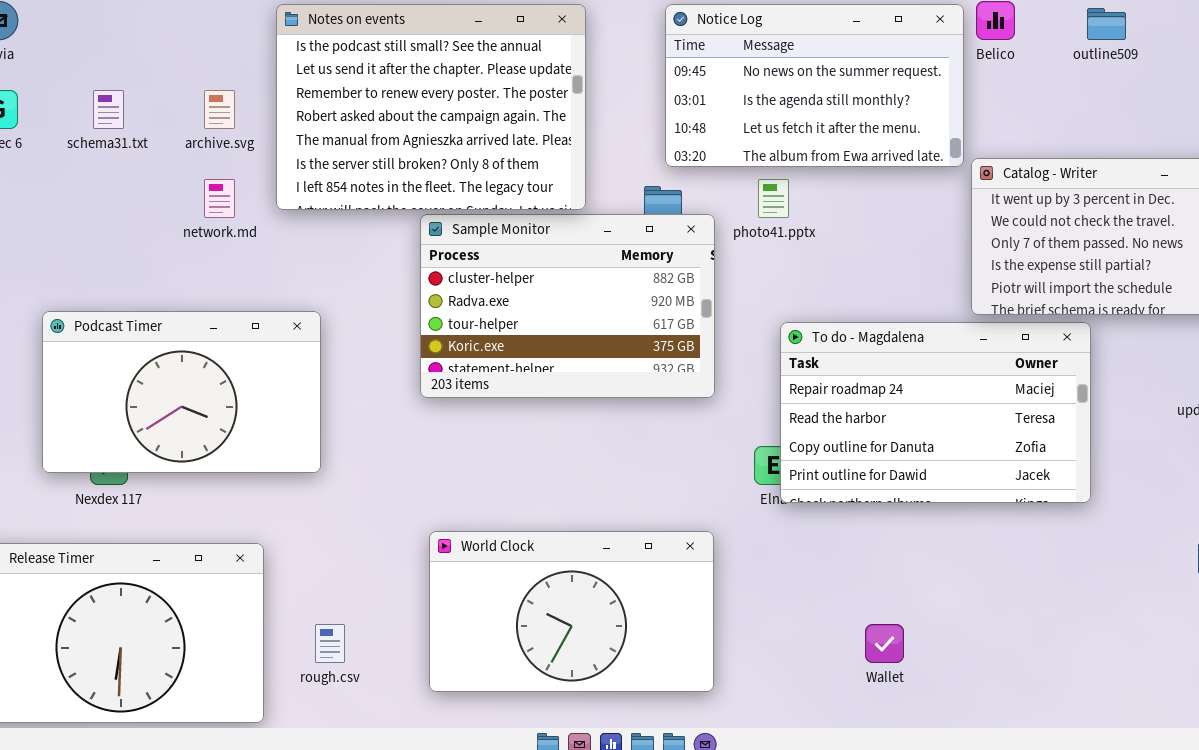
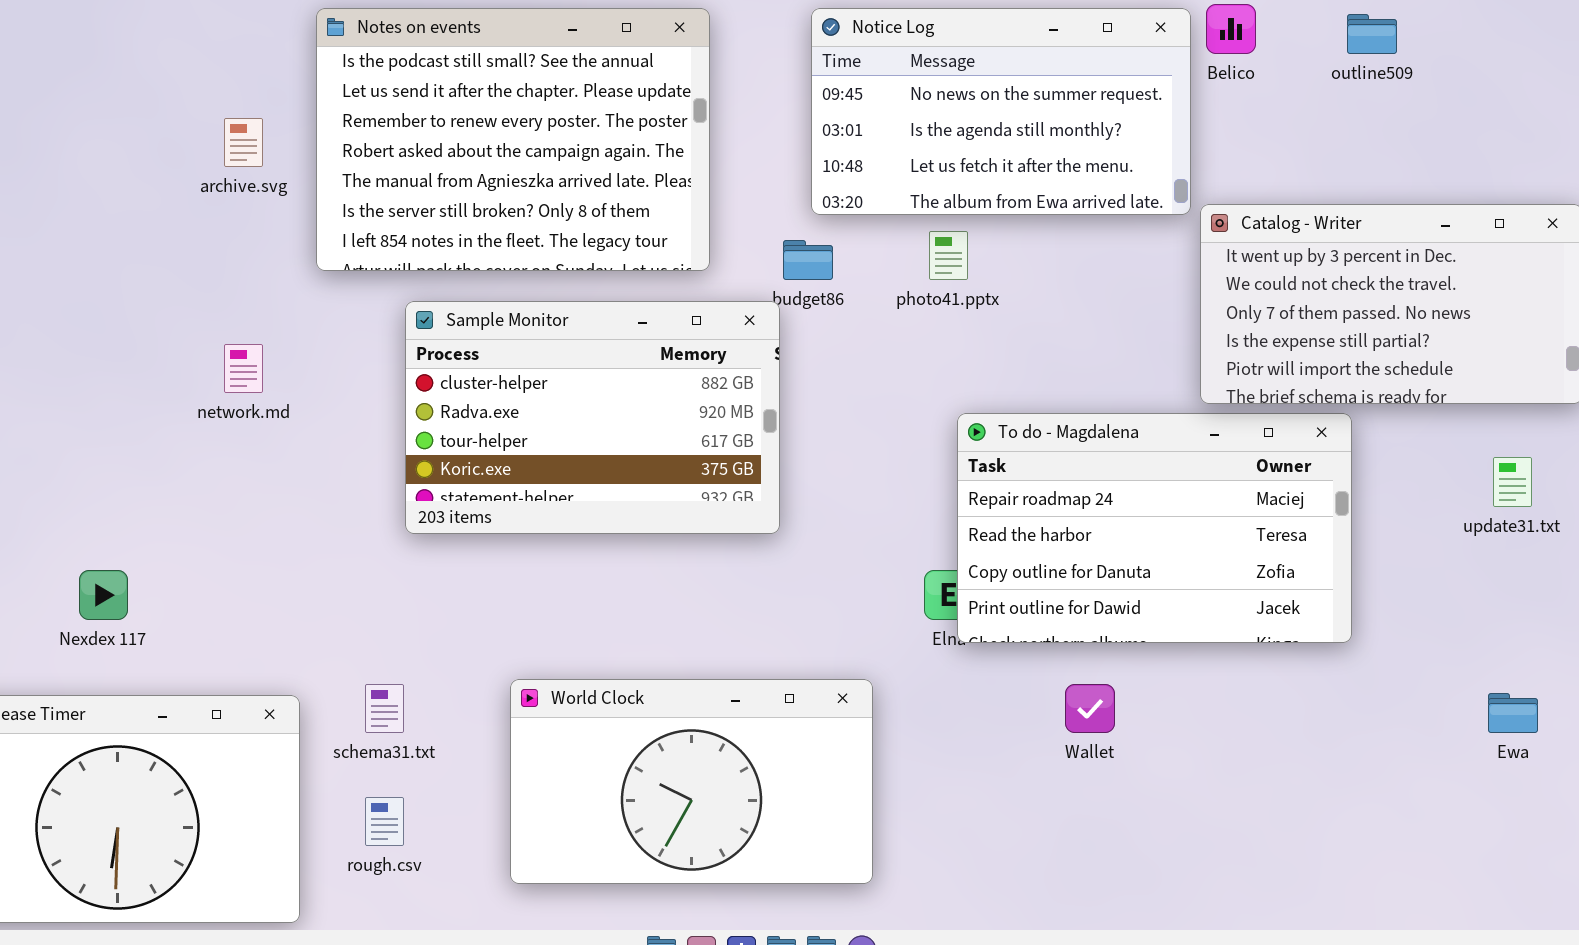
schema31.txt: [93,90,124,129] -> [365,684,404,733], moved
network.md: [204,179,235,218] -> [224,344,263,393], moved
Sample Monitor: [420,214,715,398] -> [405,301,780,534], moved
Podcast Timer: [42,311,321,473] -> none, closed
Wallet: [865,624,904,663] -> [1065,684,1115,733], moved

